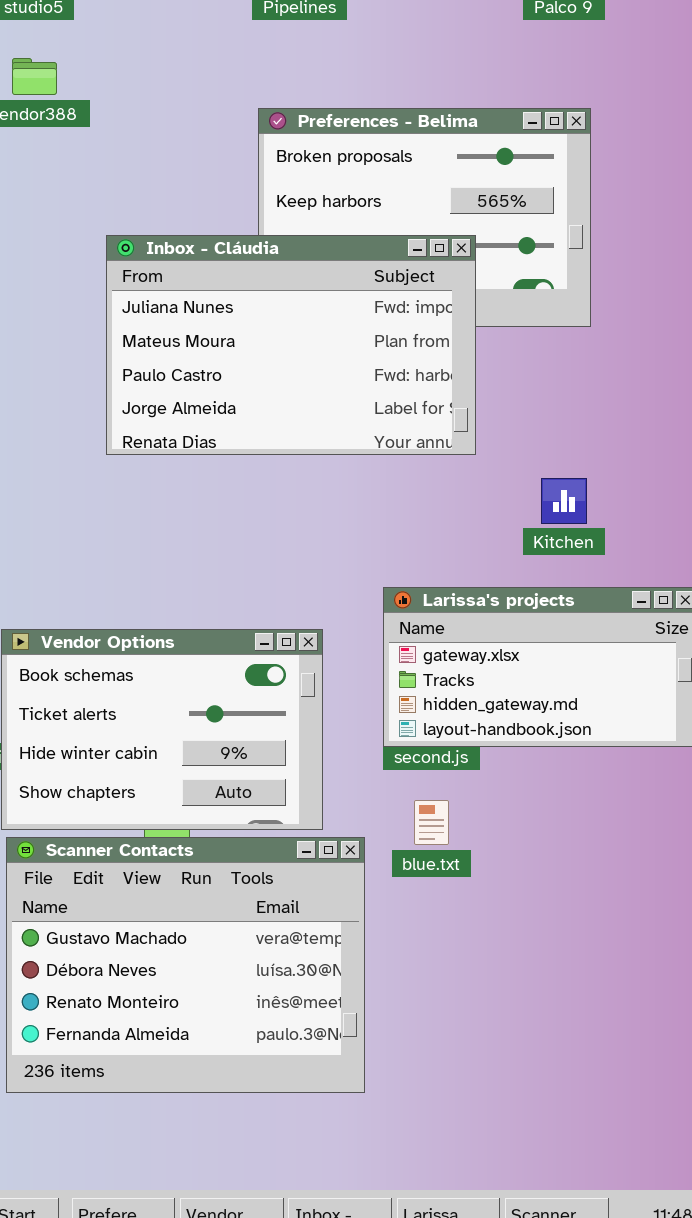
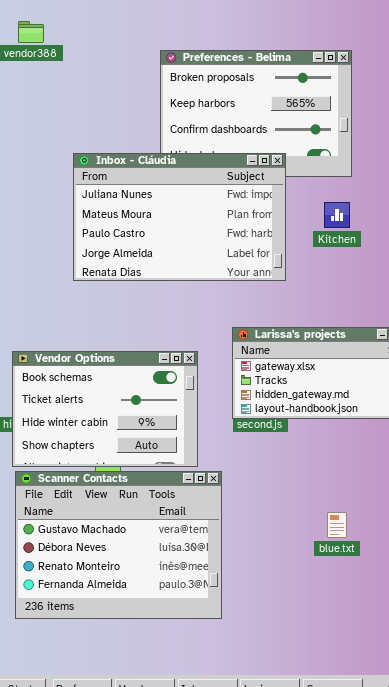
Inbox - Cláudia: [106,235,476,455] -> [73,153,286,281], moved
Kitchen: [541,478,587,524] -> [324,202,350,228], moved
blue.txt: [414,800,449,845] -> [327,512,347,538], moved

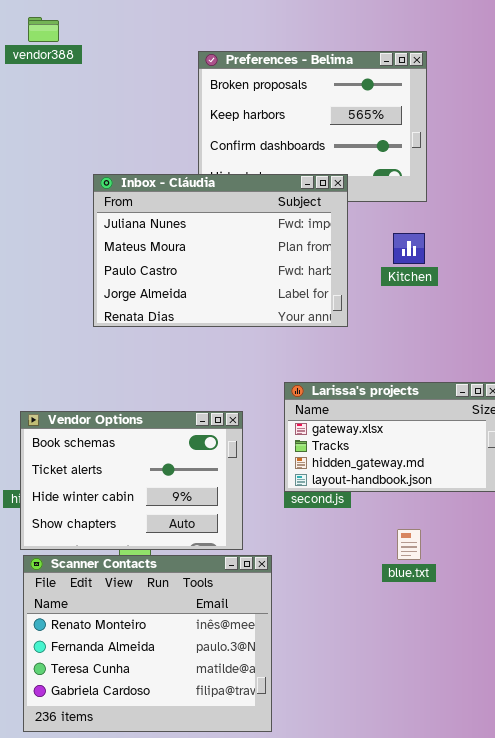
Scanner Contacts: [15,471,222,619] -> [23,555,272,732], scrolled down 2 rows
blue.txt: [327,512,347,538] -> [397,529,421,560], moved

